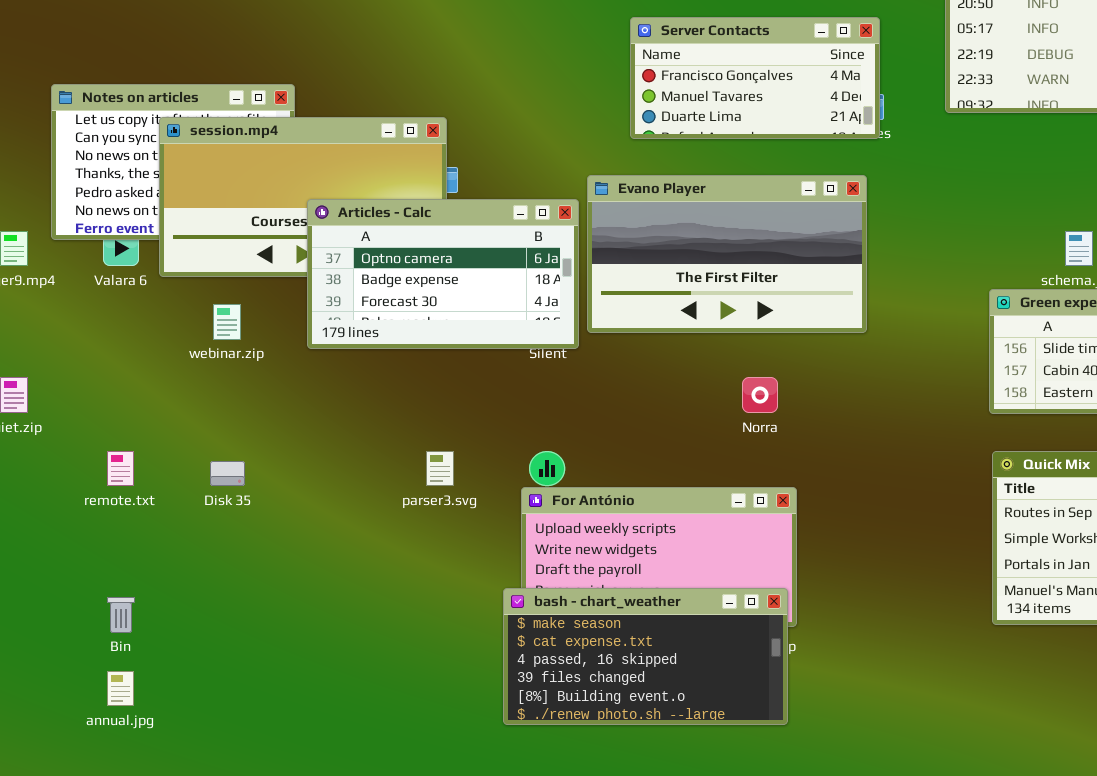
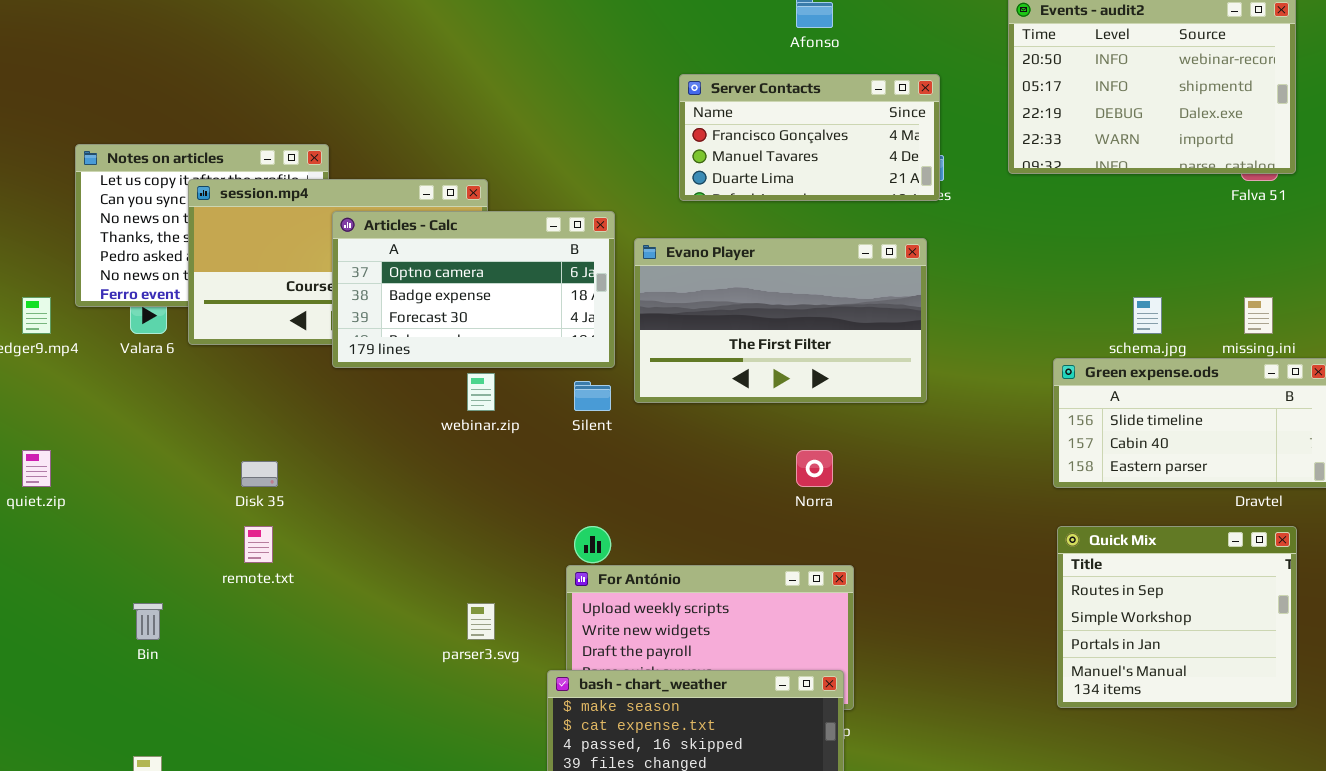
Articles - Calc: [307,199,579,349] -> [332,211,615,368], moved
webinar.zip: [213,304,241,340] -> [467,373,495,411], moved
remote.txt: [107,451,134,486] -> [244,526,273,563], moved
parser3.svg: [426,451,454,486] -> [467,603,495,640], moved
Disk 35: [210,461,245,486] -> [241,461,278,487], moved
Bin: [107,597,135,633] -> [133,603,163,640], moved

